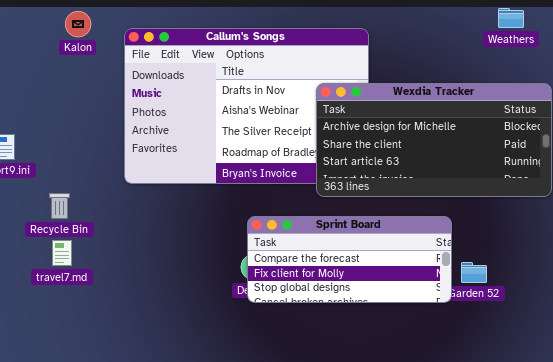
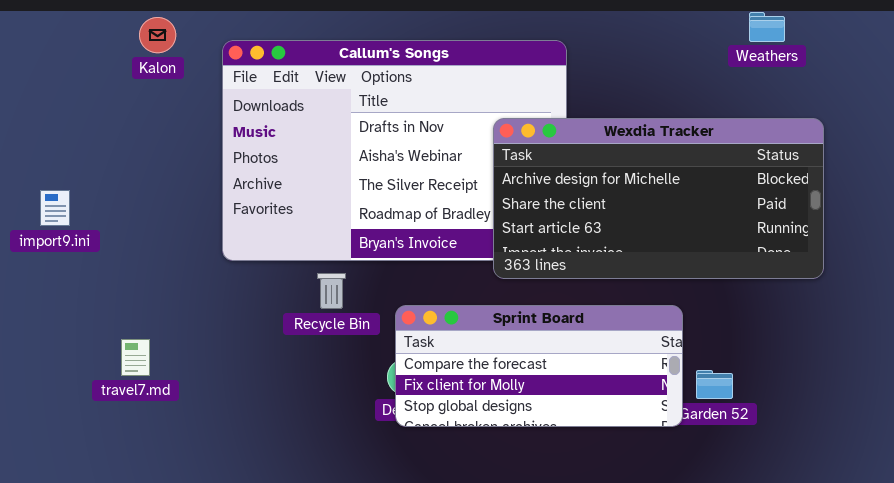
Recycle Bin: [49,193,70,219] -> [317,273,346,309], moved

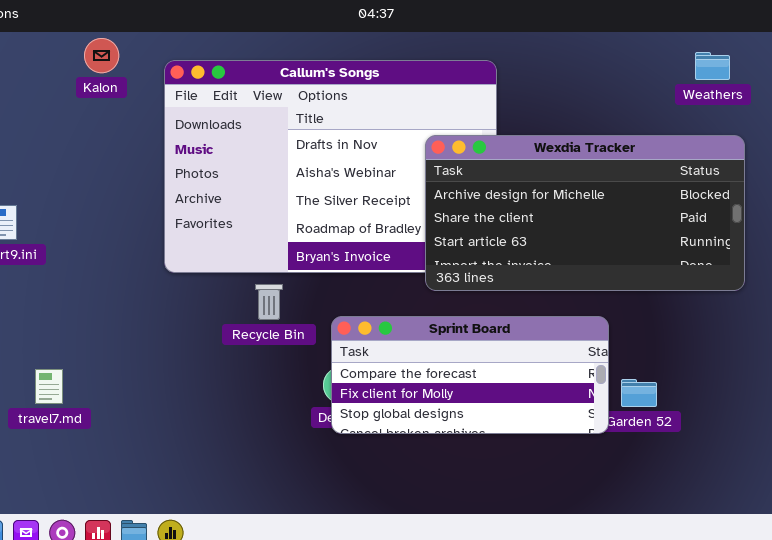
Weathers: [749,12,785,42] -> [695,52,730,80], moved
travel7.md: [121,339,150,376] -> [35,369,63,404], moved

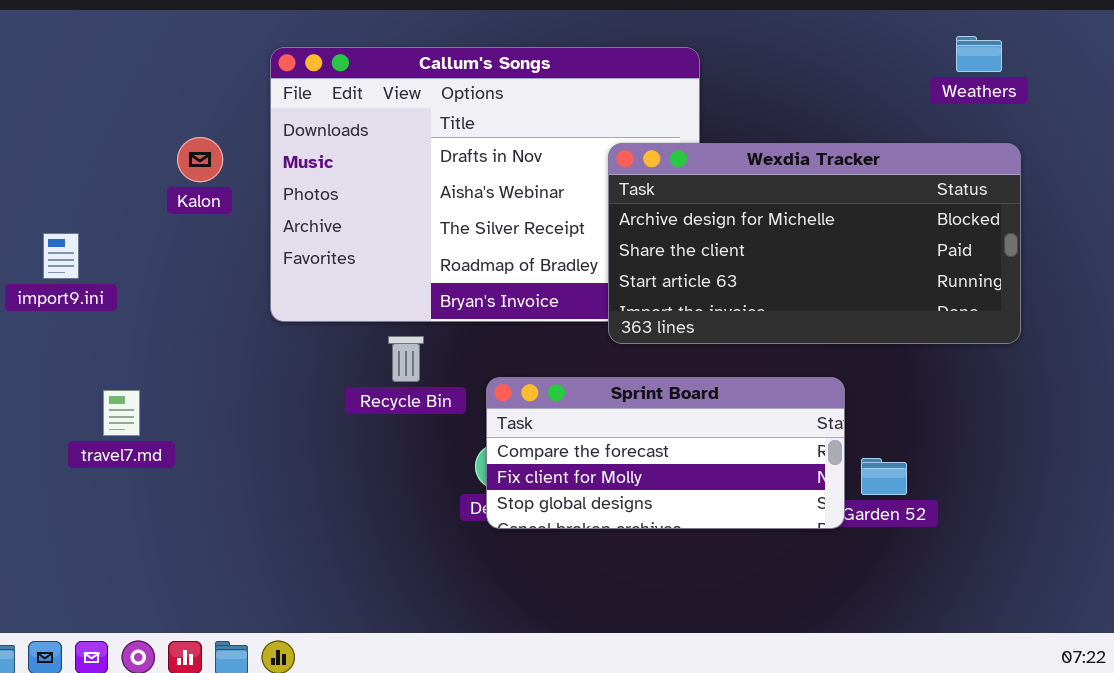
Kalon: [84,38,119,73] -> [177,137,223,182], moved
travel7.md: [35,369,63,404] -> [103,390,140,436], moved

